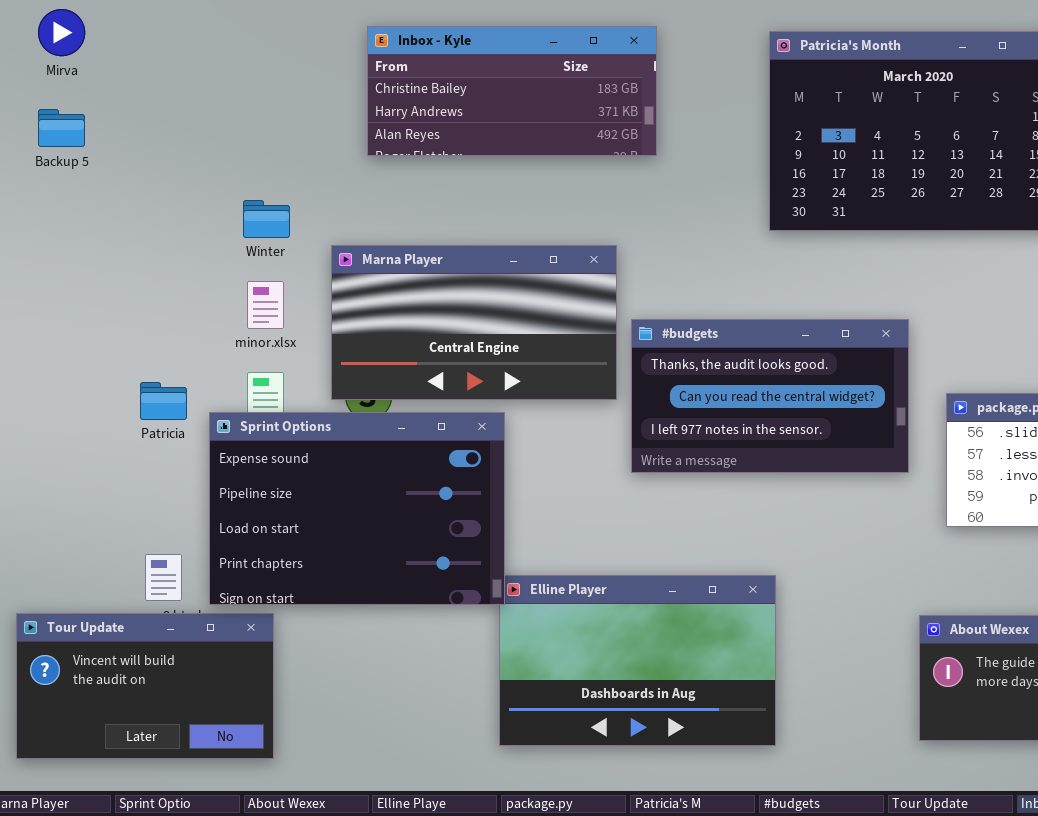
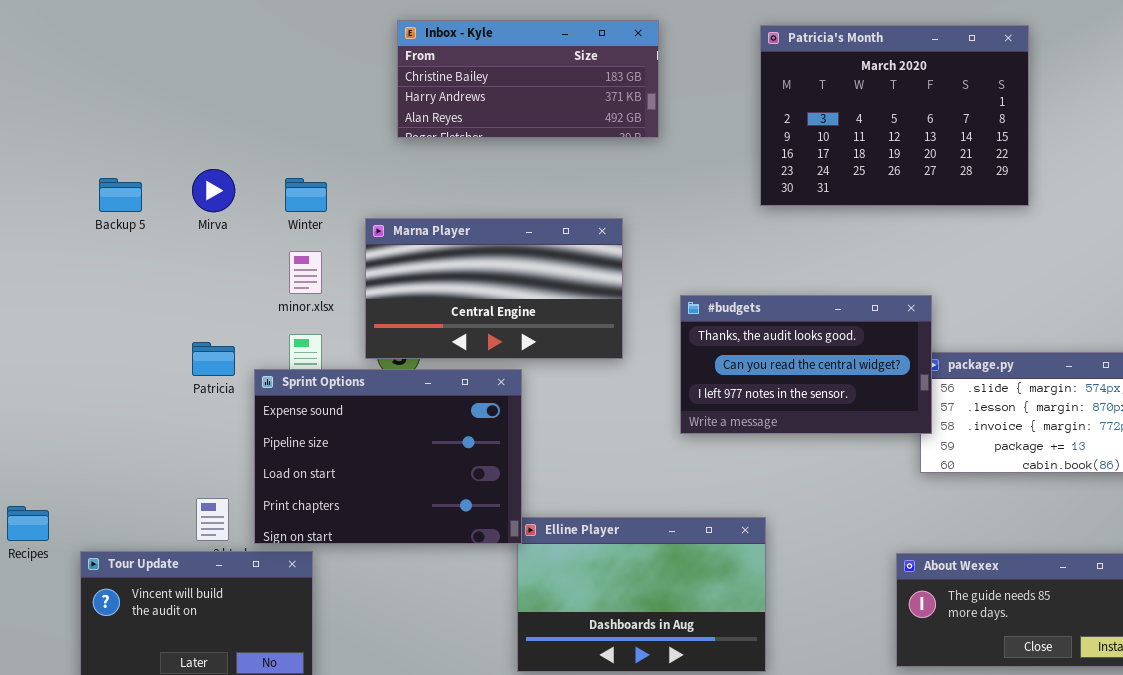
Mirva: [38,9,85,56] -> [192,169,235,212], moved
Backup 5: [38,109,85,147] -> [99,178,142,212], moved
#budgets: [631,319,909,473] -> [680,295,932,434], moved

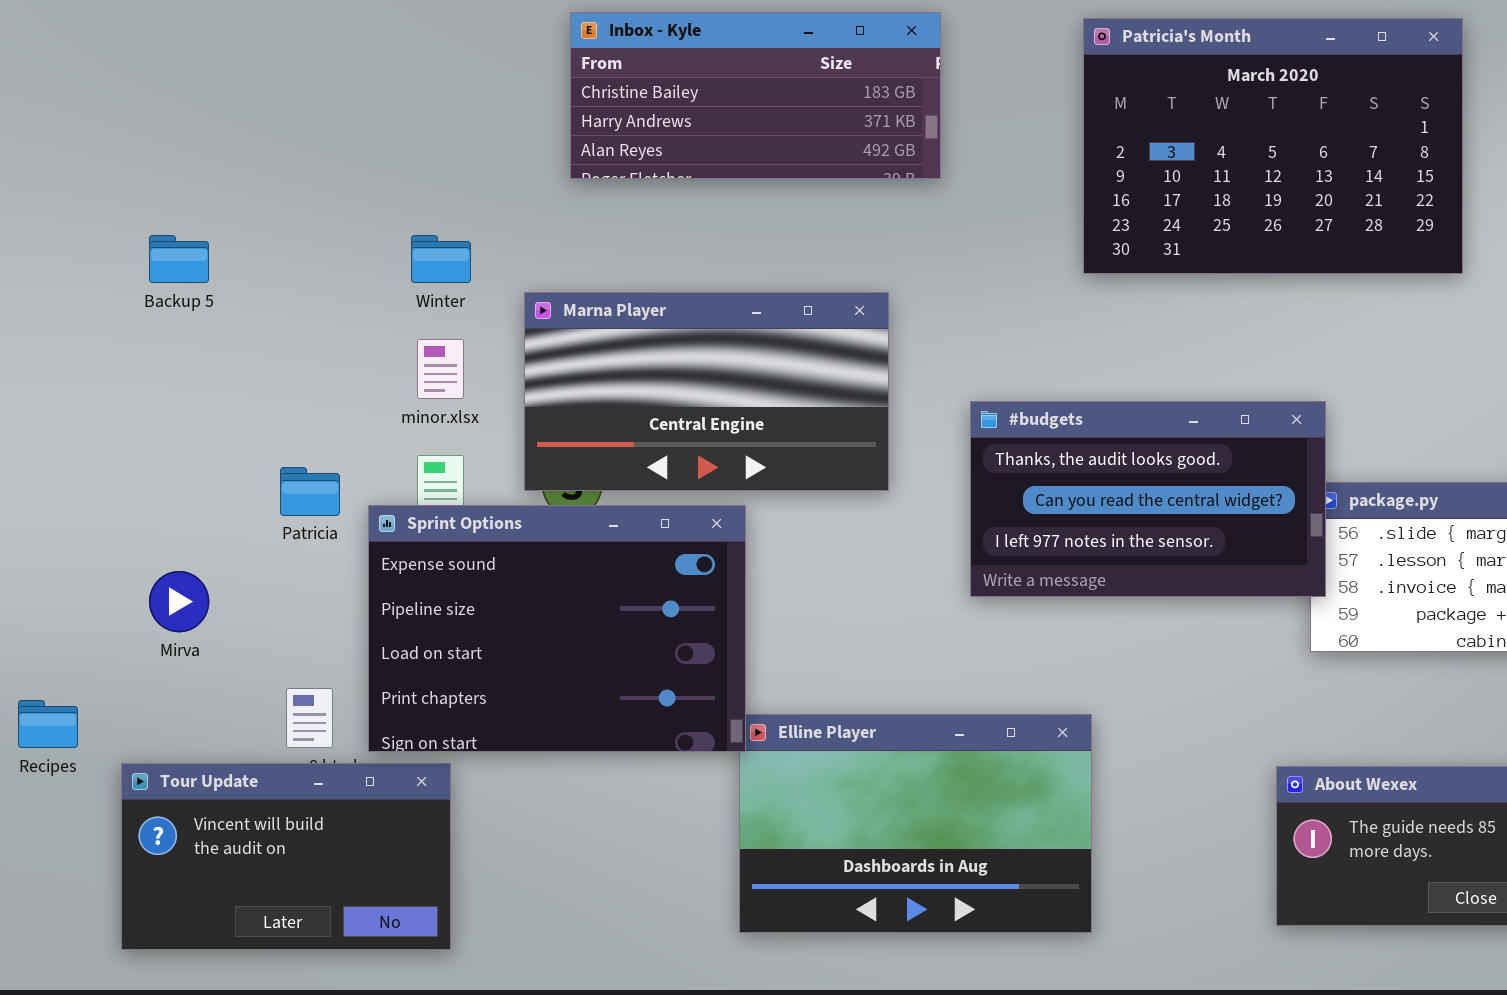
Mirva: [192,169,235,212] -> [149,571,209,632], moved

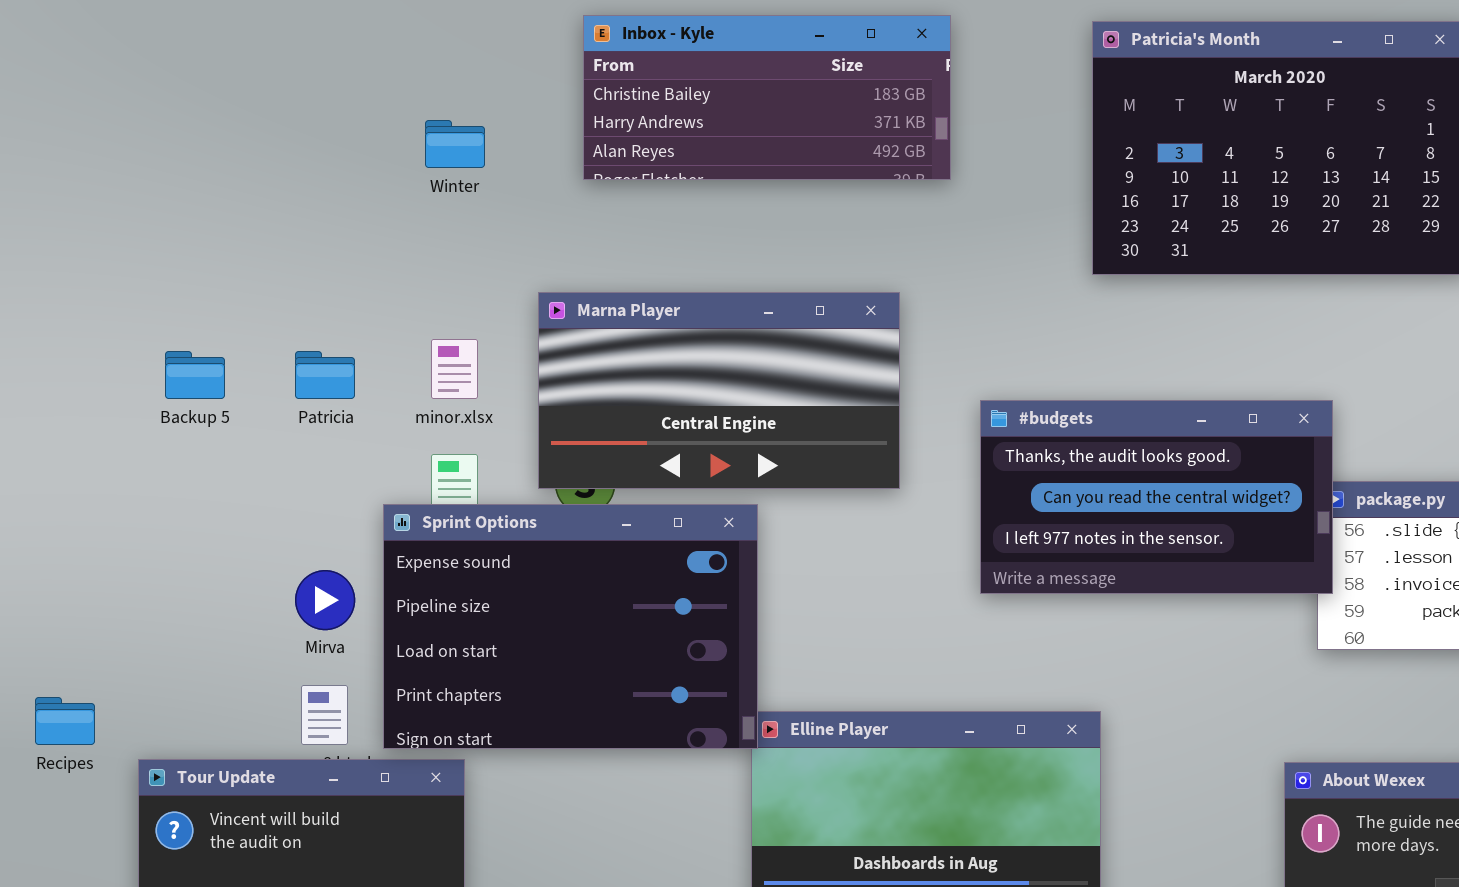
Backup 5: [149,235,209,283] -> [165,351,225,399], moved
Winter: [411,235,471,283] -> [425,120,485,168], moved
Patricia: [280,467,340,516] -> [295,351,355,399], moved
Mirva: [149,571,209,632] -> [295,570,355,630], moved

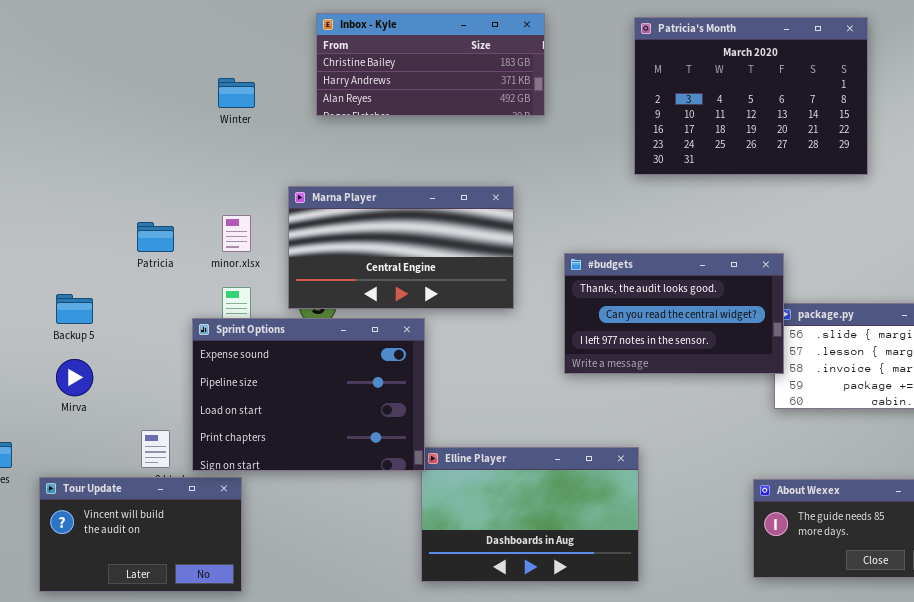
Backup 5: [165,351,225,399] -> [56,294,93,324], moved
Mirva: [295,570,355,630] -> [56,359,93,396], moved

